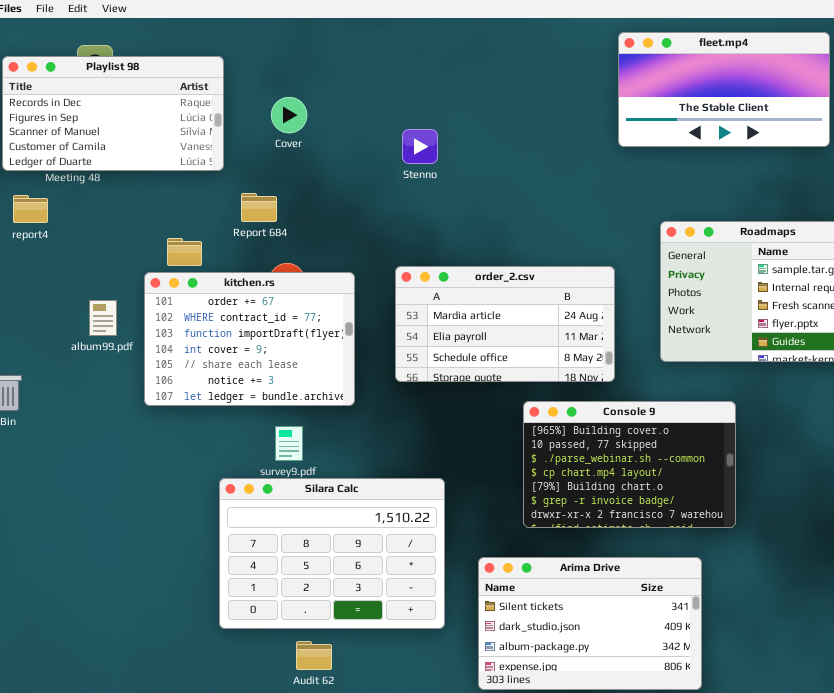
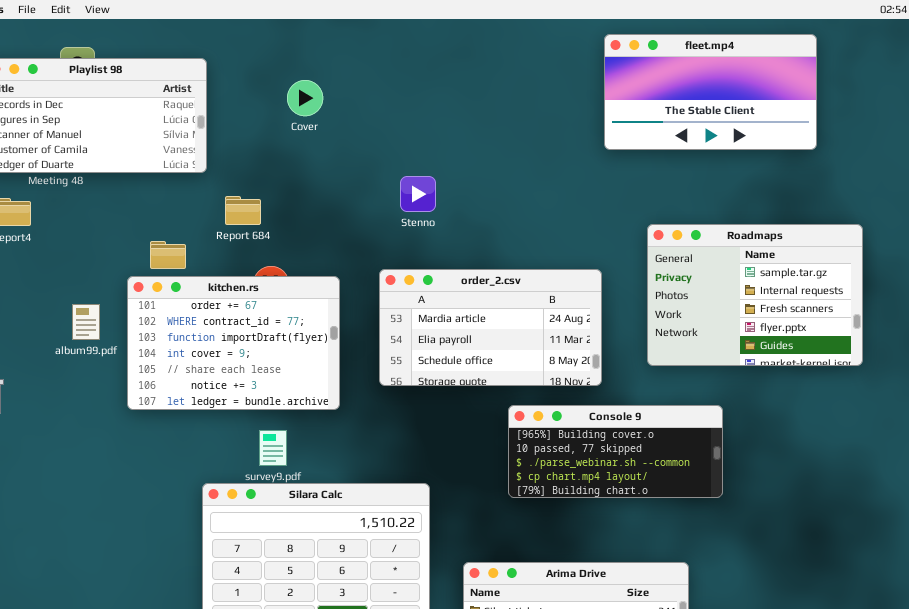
Cover: [271,97,307,133] -> [287,80,323,116], moved
Stenno: [402,129,438,164] -> [400,176,436,212], moved
Console 9: [523,401,736,528] -> [508,405,723,498], resized

